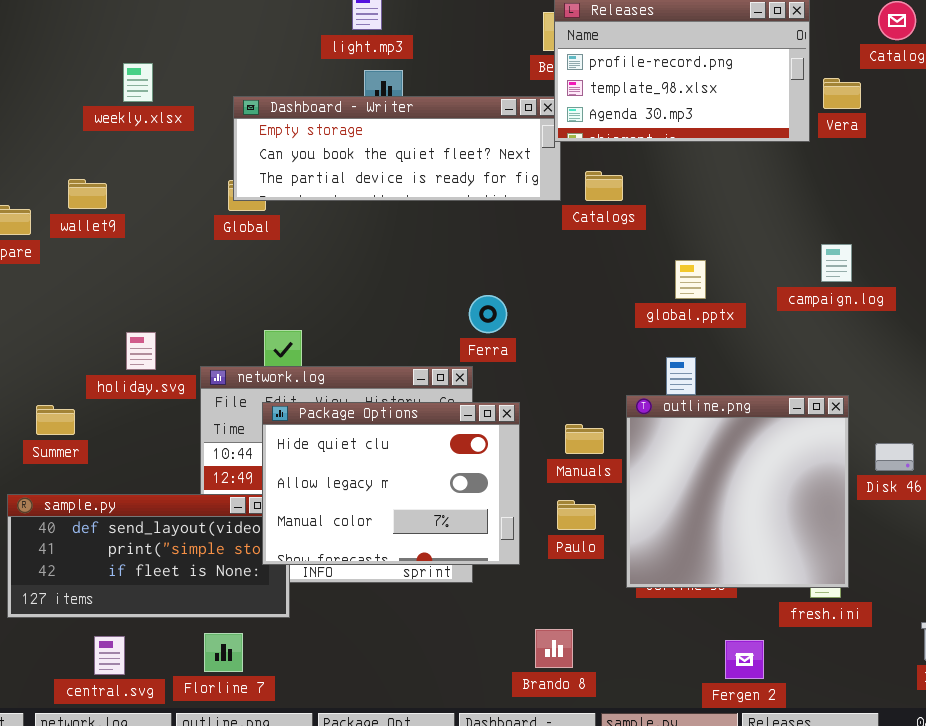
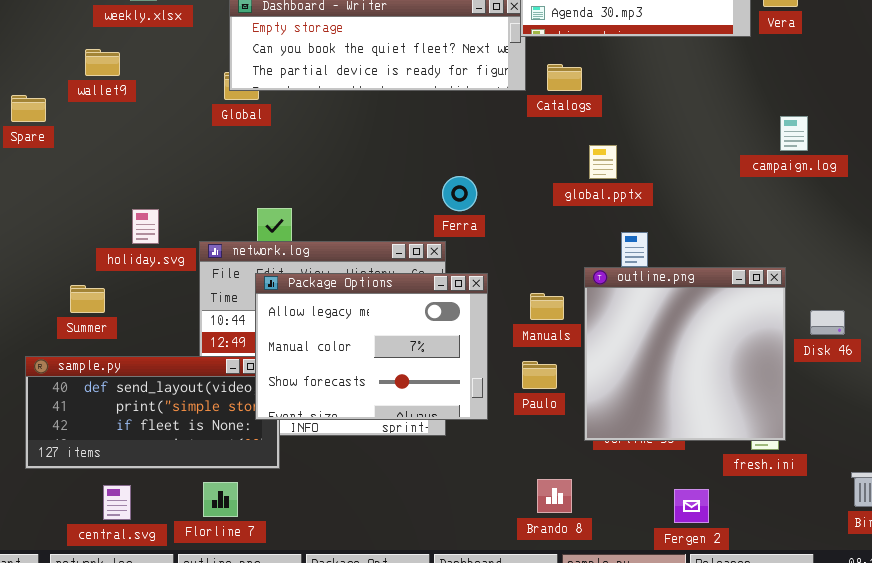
wallet9: [68,179,107,209] -> [85,49,120,76], moved
campaign.log: [821,244,852,282] -> [780,116,808,151], moved
global.pptx: [675,260,706,299] -> [589,145,617,179], moved
Package Options: [262,402,520,565] -> [255,273,488,420], scrolled down 1 row
Summer: [36,405,75,435] -> [70,285,105,313], moved
Brando 8: [535,629,573,668] -> [537,479,572,513], moved

